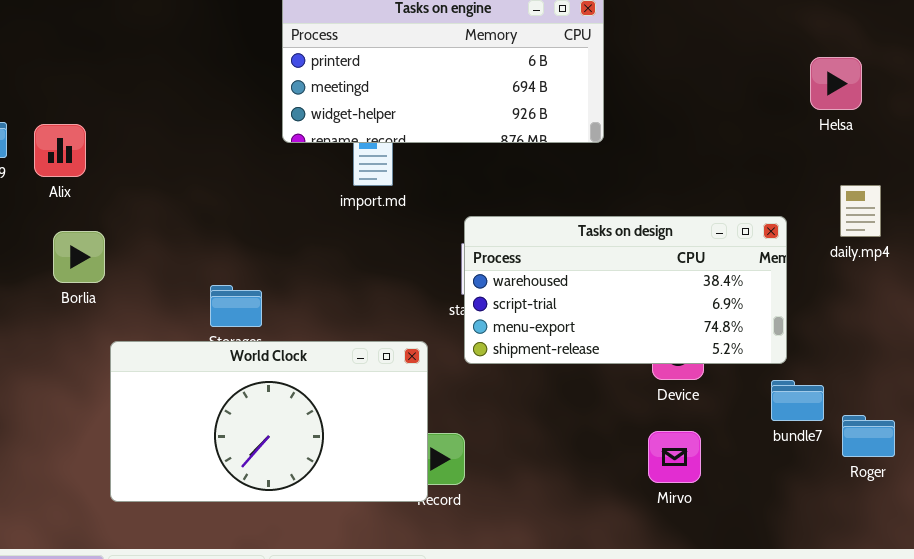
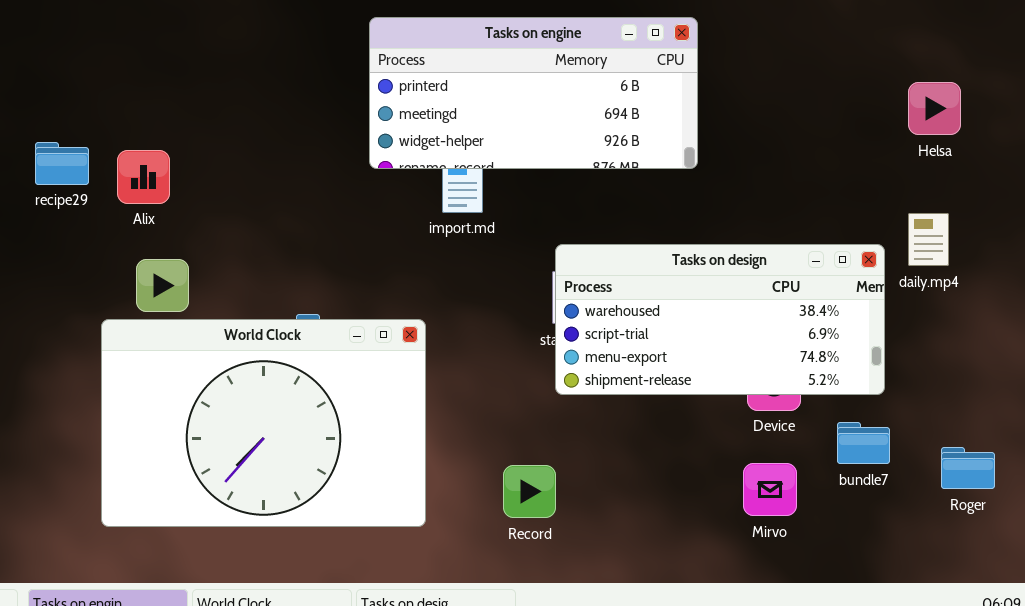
daily.mp4: [840,185,881,237] -> [908,213,949,266], moved
World Clock: [110,341,428,502] -> [101,319,426,527], moved, resized
bundle7: [771,380,824,421] -> [837,422,890,464], moved

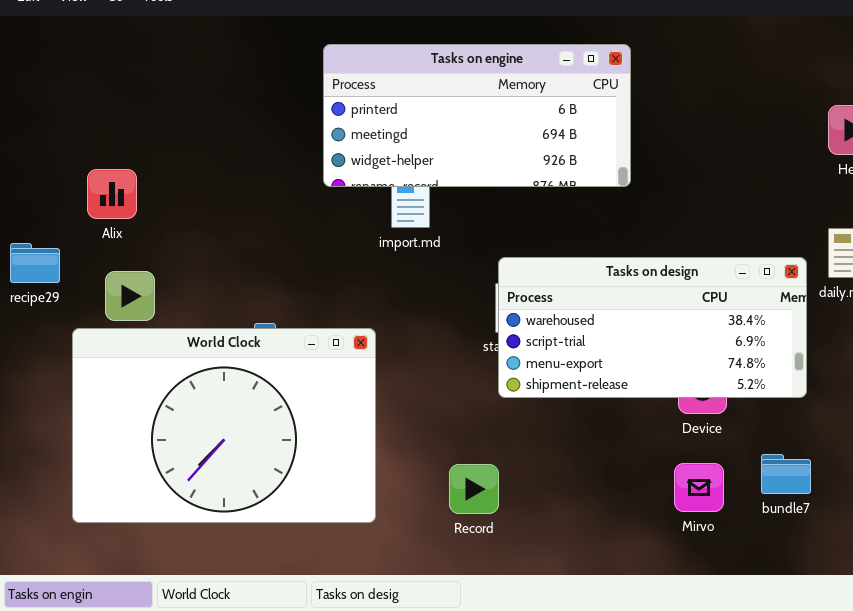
recipe29: [35,142,89,185] -> [10,243,60,283], moved
bundle7: [837,422,890,464] -> [761,454,811,494], moved

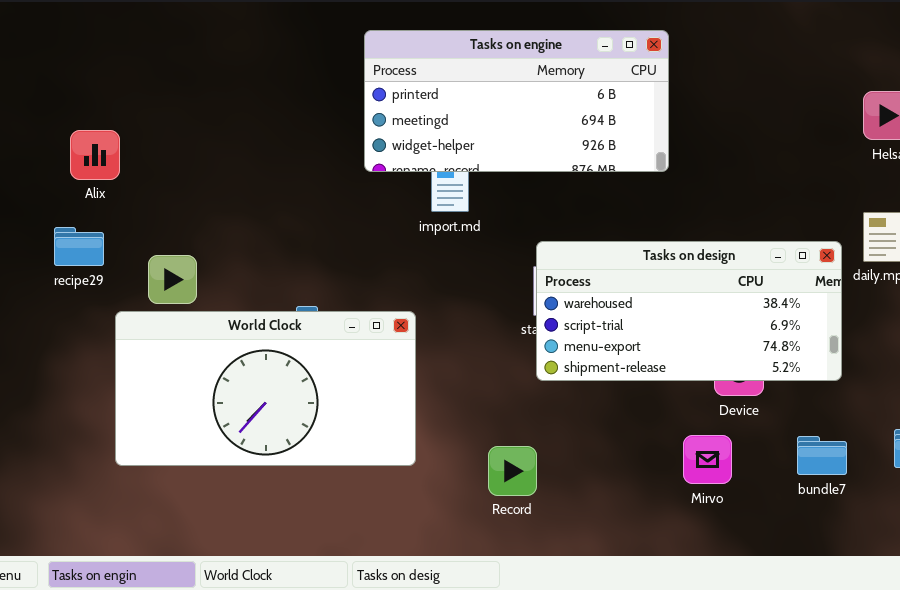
Alix: [87,169,137,219] -> [70,130,120,180], moved
World Clock: [72,328,376,523] -> [115,311,416,466], resized
Mirvo: [674,463,724,512] -> [683,435,732,484], moved

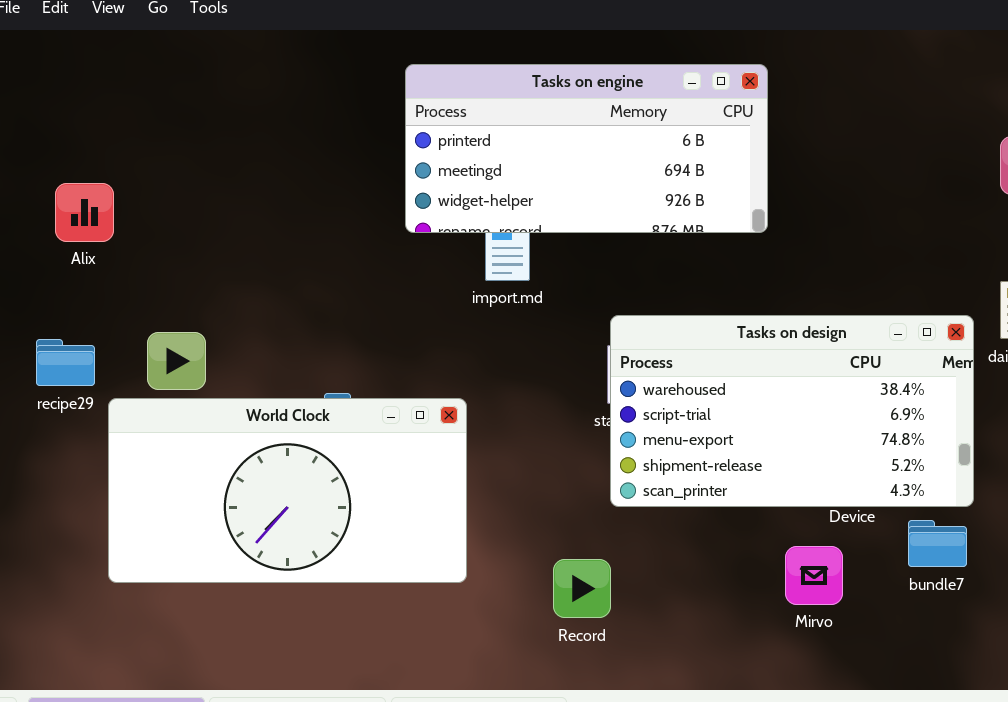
recipe29: [54,227,104,266] -> [36,339,95,386], moved
Tasks on design: [536,241,842,381] -> [610,315,974,507], resized
bundle7: [797,436,847,475] -> [908,520,967,567], moved

